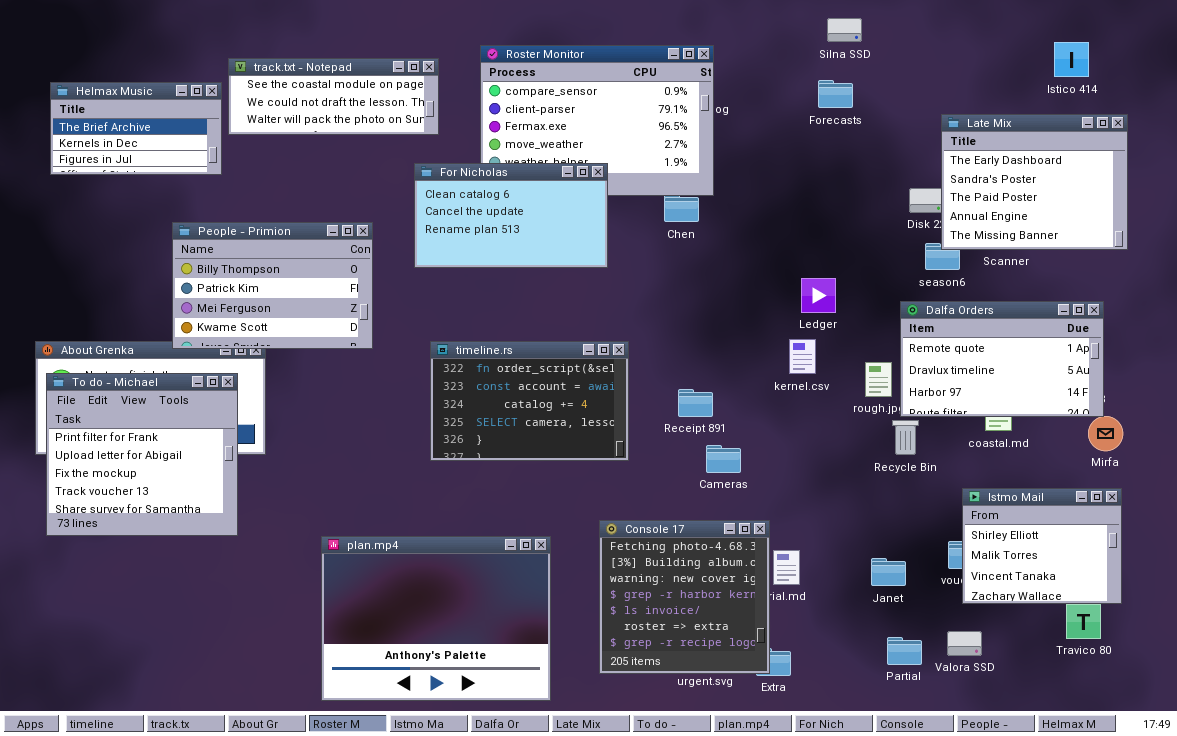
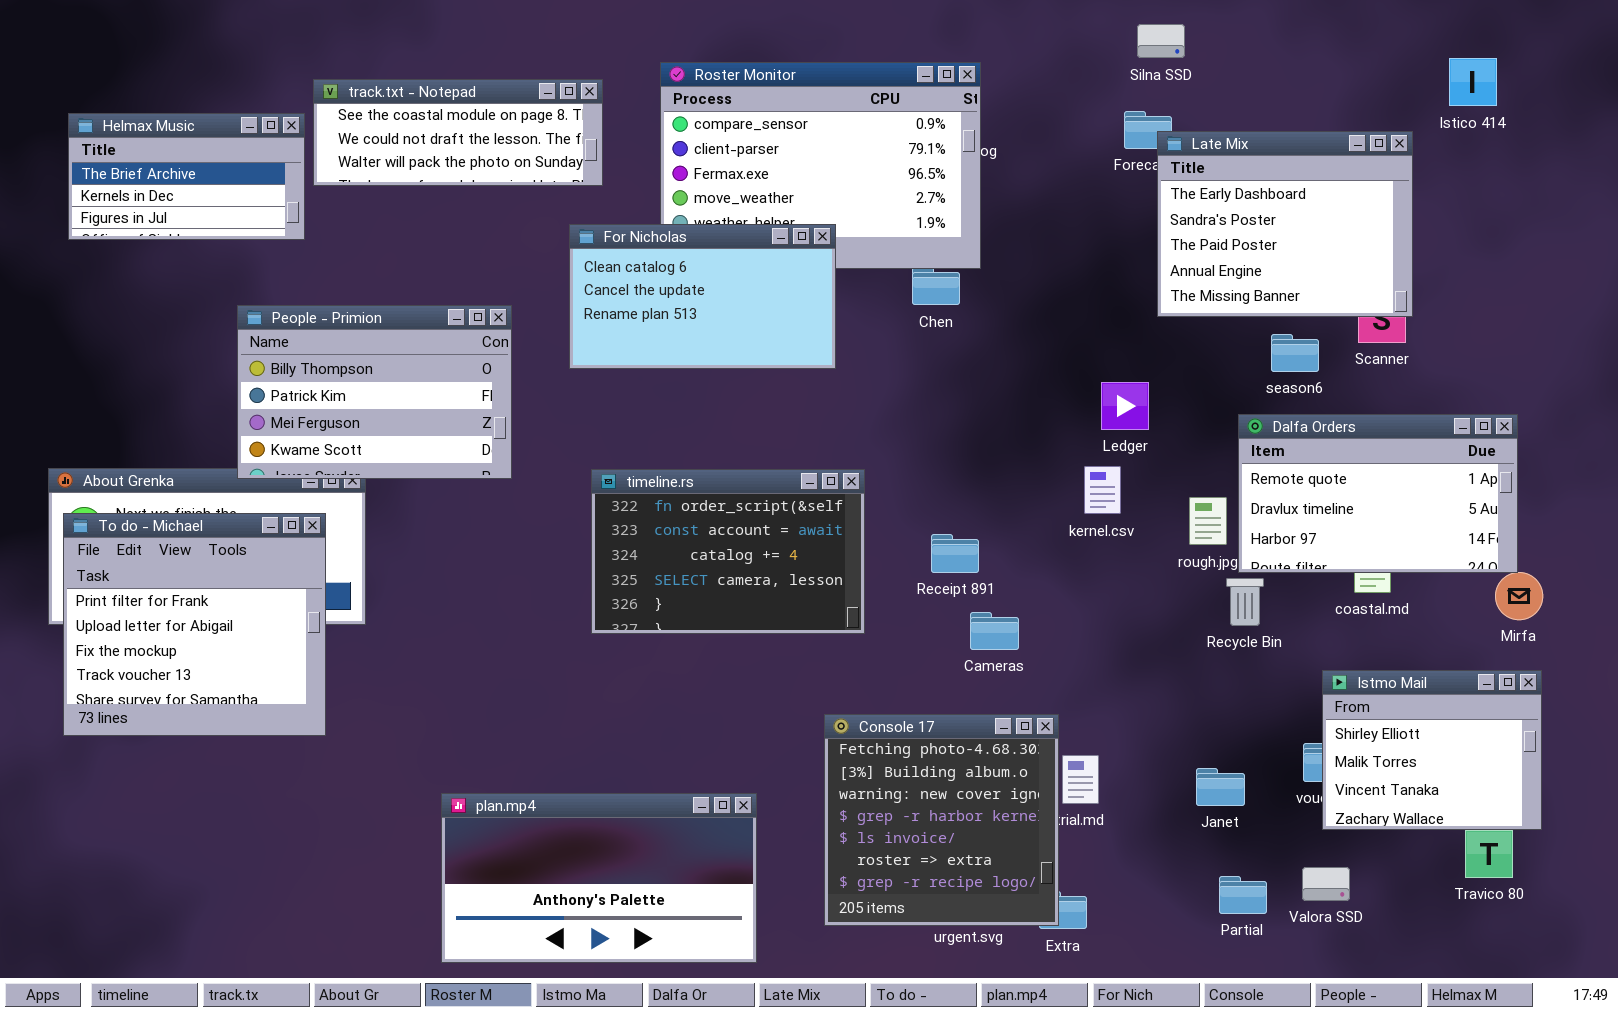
Late Mix: [941,114,1128,250] -> [1157,131,1413,317], moved
plan.mp4: [321,536,551,701] -> [441,793,757,963], resized

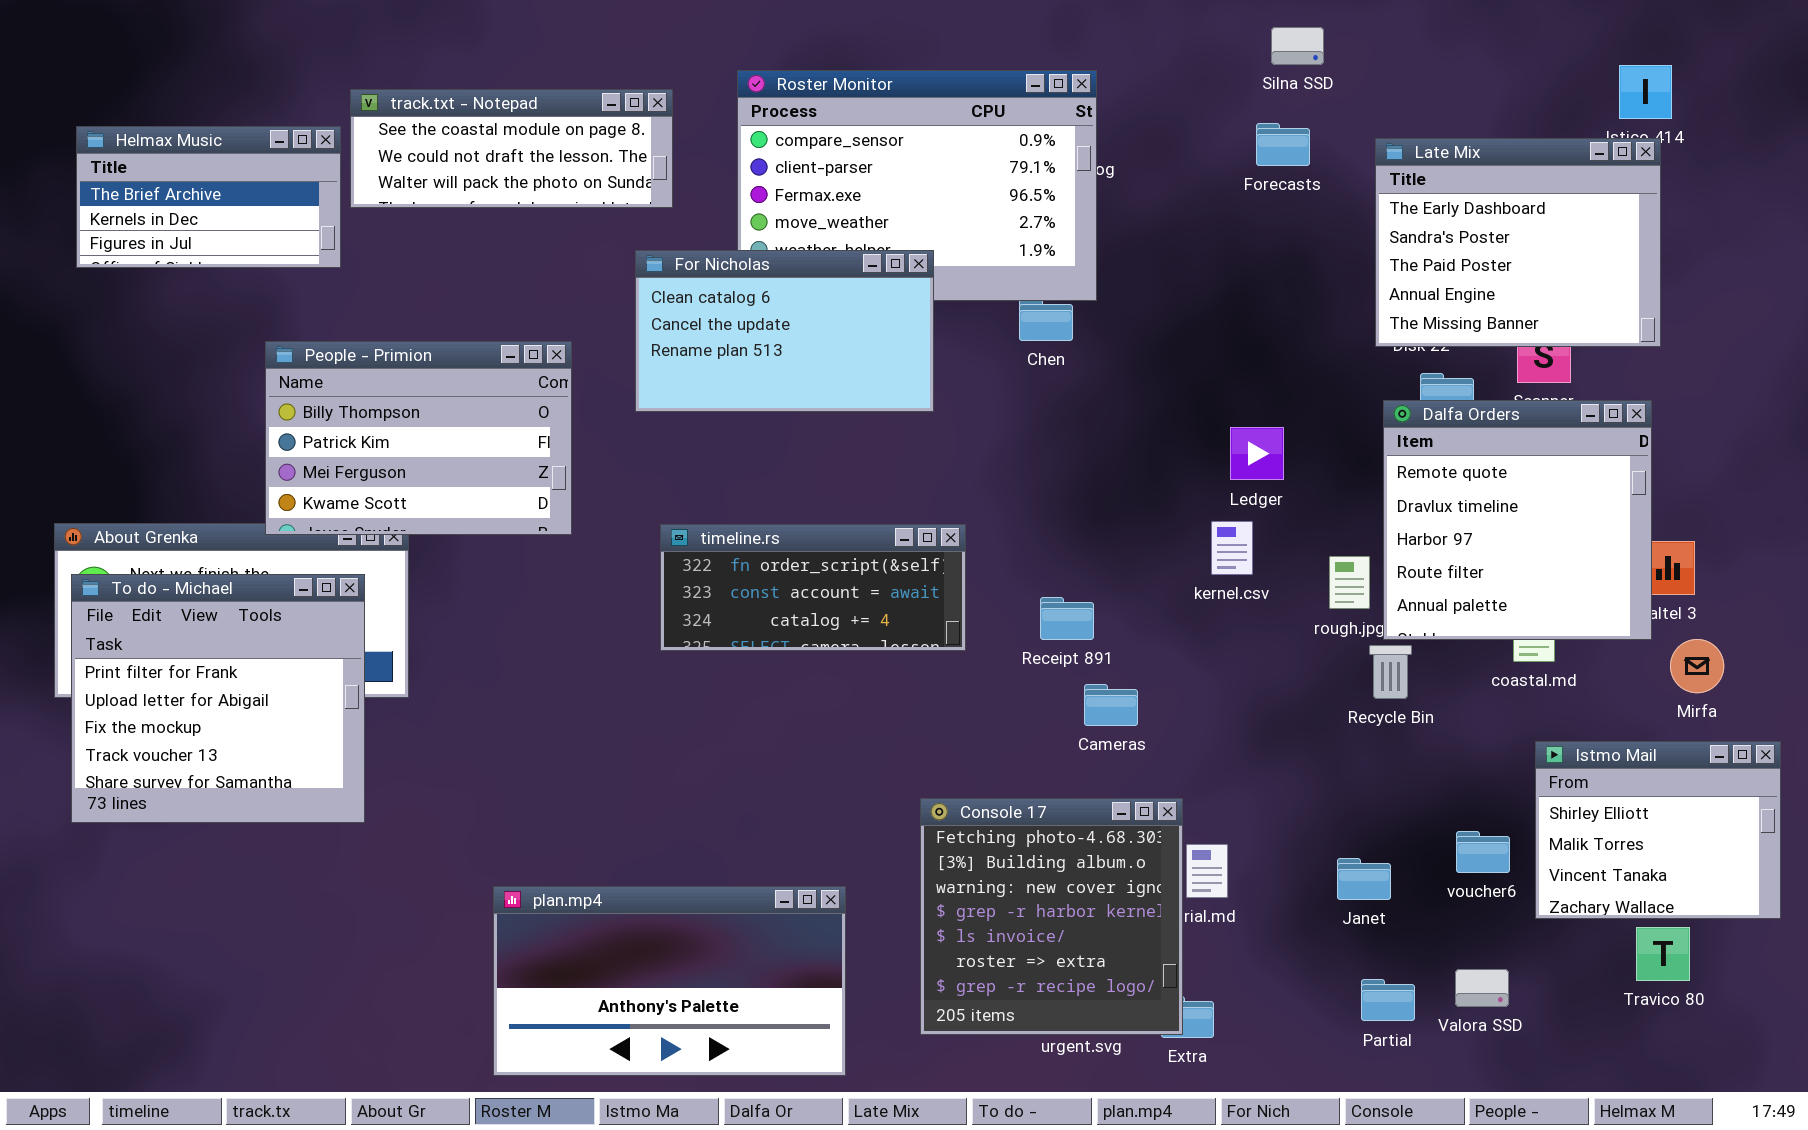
Late Mix: [1157,131,1413,317] -> [1375,138,1661,347], moved
Dalfa Orders: [1238,414,1518,573] -> [1383,400,1652,640], resized
timeline.rs: [591,469,865,634] -> [660,524,966,651], resized
Istmo Mail: [1322,670,1542,830] -> [1535,741,1781,919], moved

